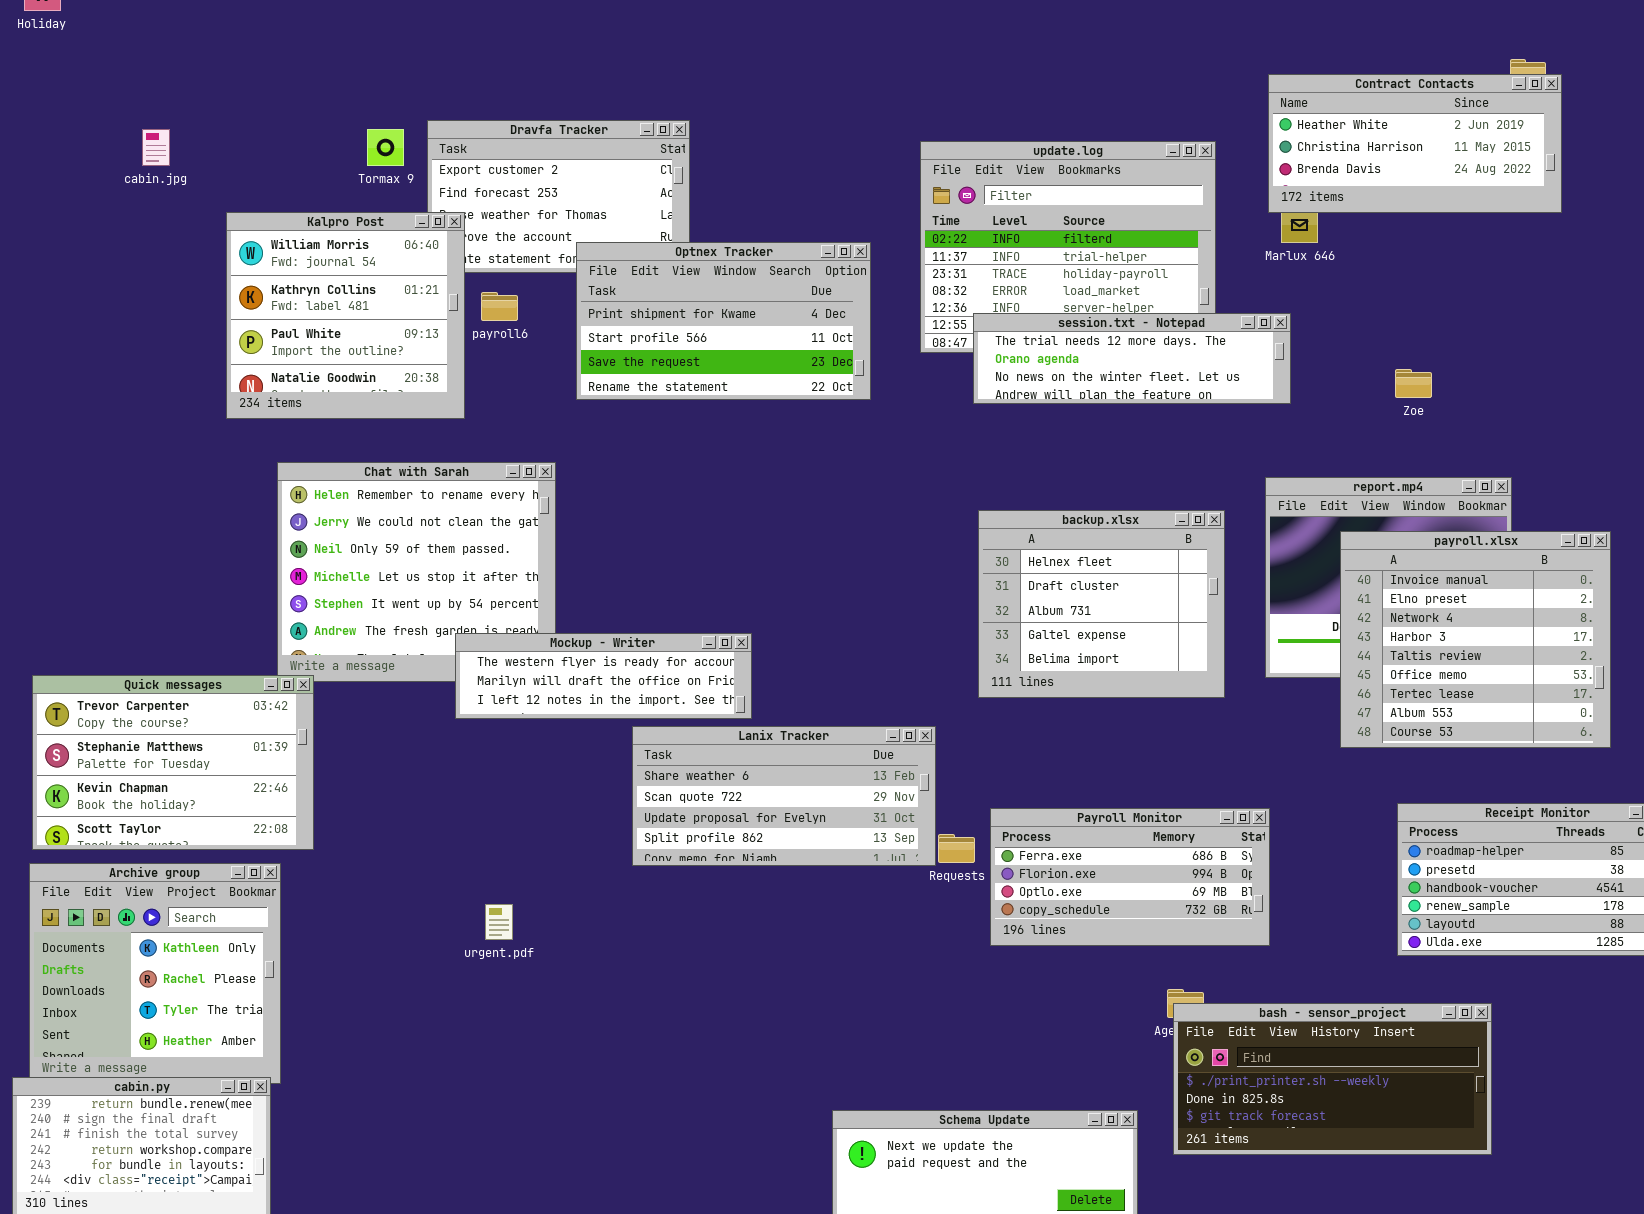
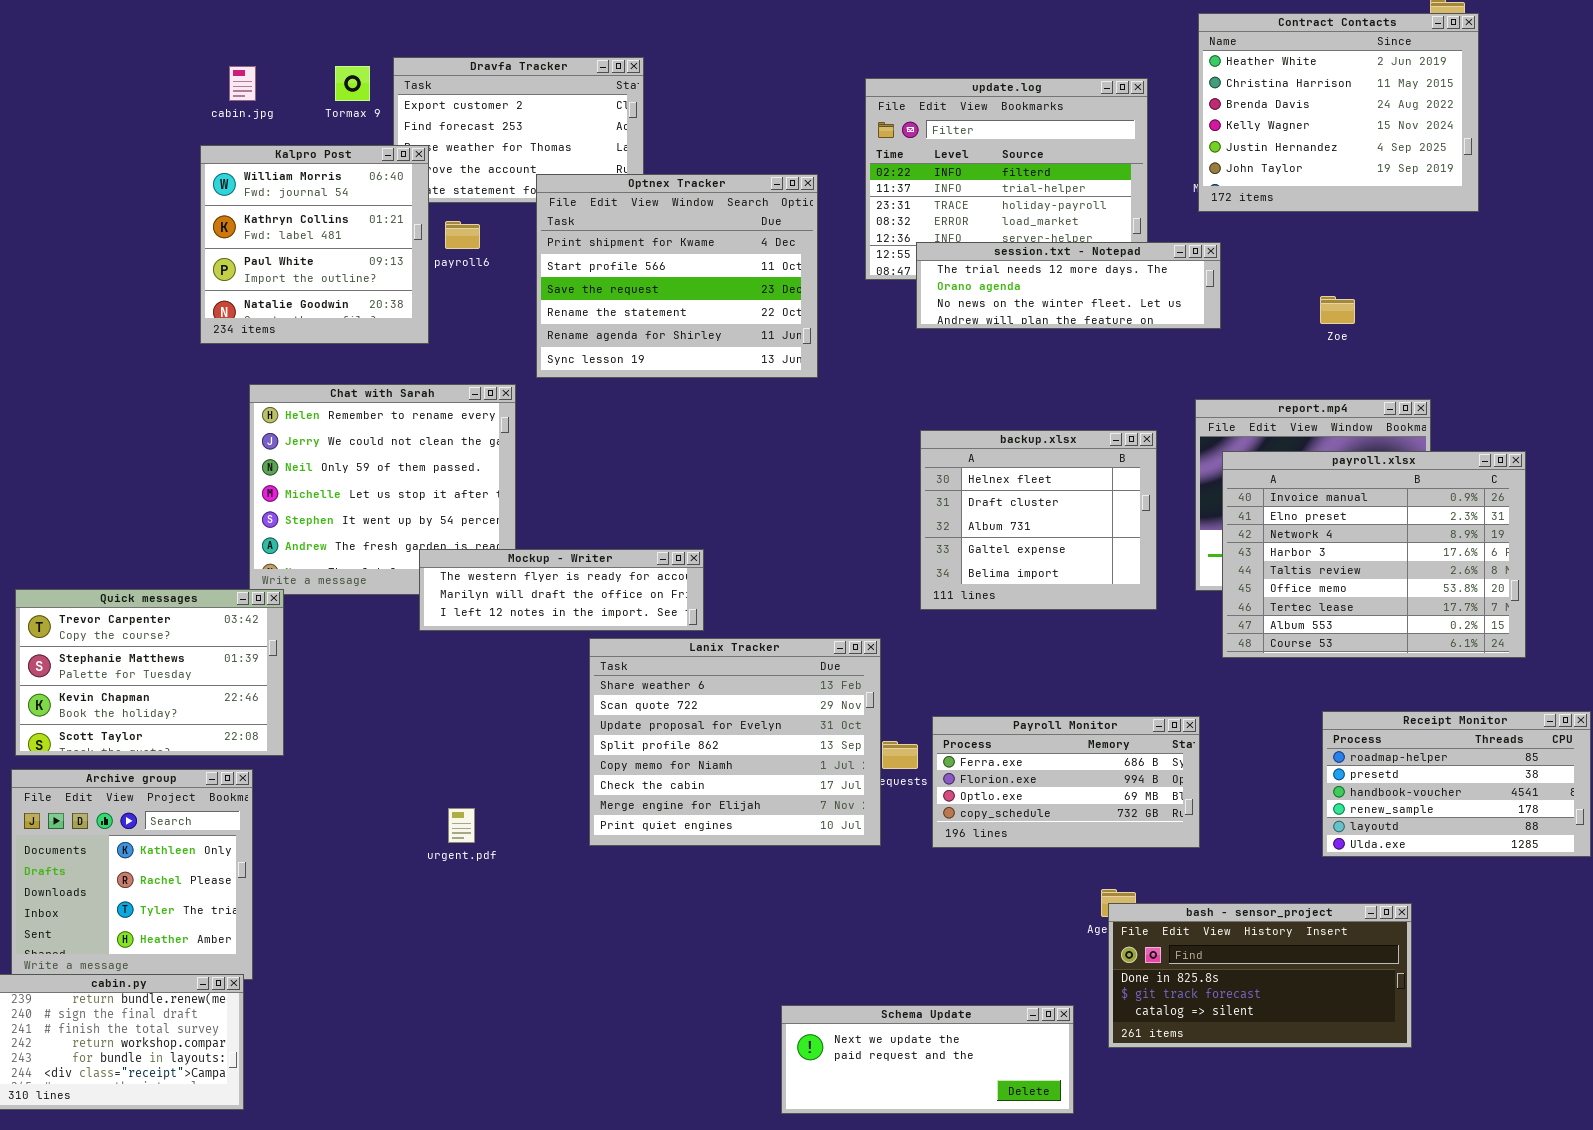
Contract Contacts: [1268,74,1562,213] -> [1198,13,1479,212], resized
cabin.jpg: [142,129,170,166] -> [229,66,256,101], moved
Optnex Tracker: [576,242,871,400] -> [536,174,818,378], resized
payroll.xlsx: [1340,531,1611,748] -> [1222,451,1526,658], resized
Lanix Tracker: [632,726,936,866] -> [589,638,881,846], resized
bash - sensor_project: [1173,1003,1492,1155] -> [1108,903,1412,1048], scrolled down 1 row

